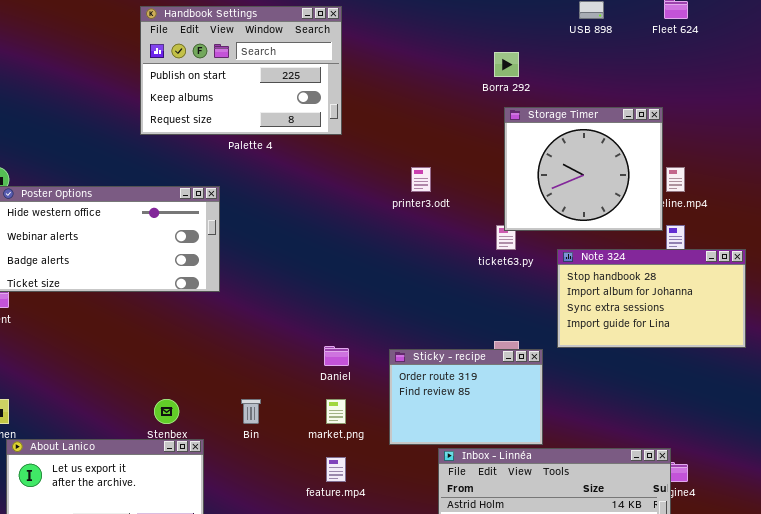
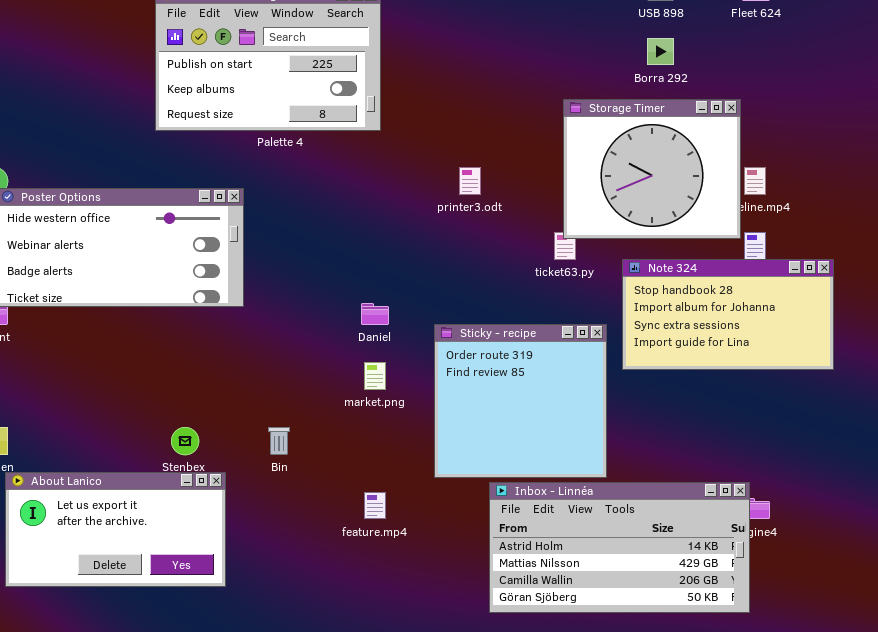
Borra 292: [494,52,519,77] -> [647,38,674,65], moved
Daniel: [324,346,349,366] -> [361,303,389,325], moved
Sticky - recipe: [389,349,543,445] -> [434,324,607,478], resized
market.png: [326,399,346,424] -> [364,362,386,390], moved

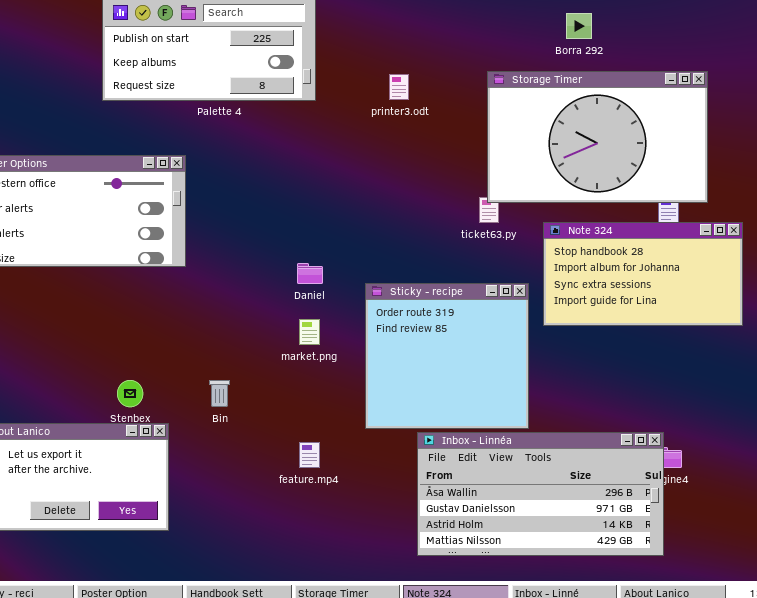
Storage Timer: [563,99,741,239] -> [487,71,708,203], resized
printer3.odt: [459,167,481,195] -> [389,74,409,100], moved
Inbox - Linnéa: [489,482,750,613] -> [417,432,664,556], scrolled up 2 rows

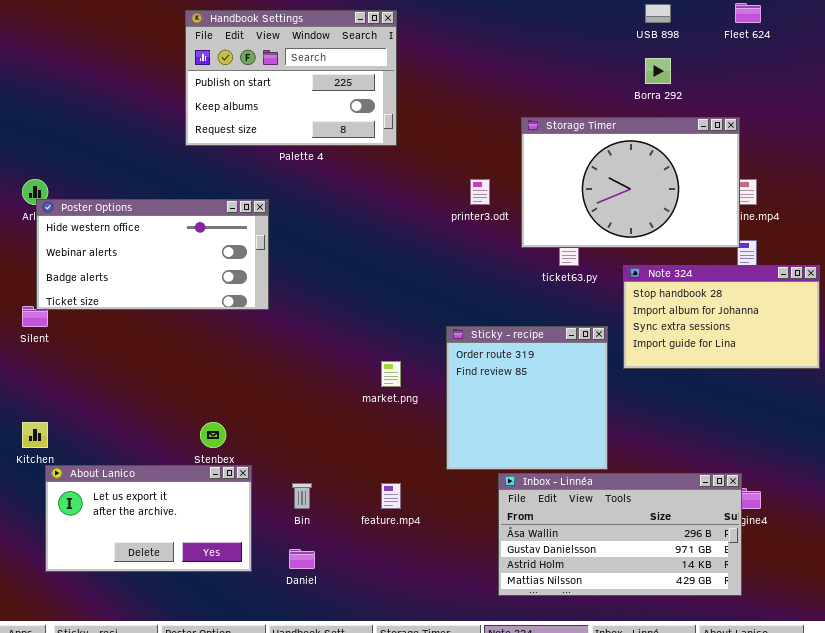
Storage Timer: [487,71,708,203] -> [521,117,740,248], moved
printer3.odt: [389,74,409,100] -> [470,179,490,205], moved
Daniel: [297,263,323,284] -> [289,549,315,569], moved
Bin: [209,380,230,407] -> [292,483,312,509], moved

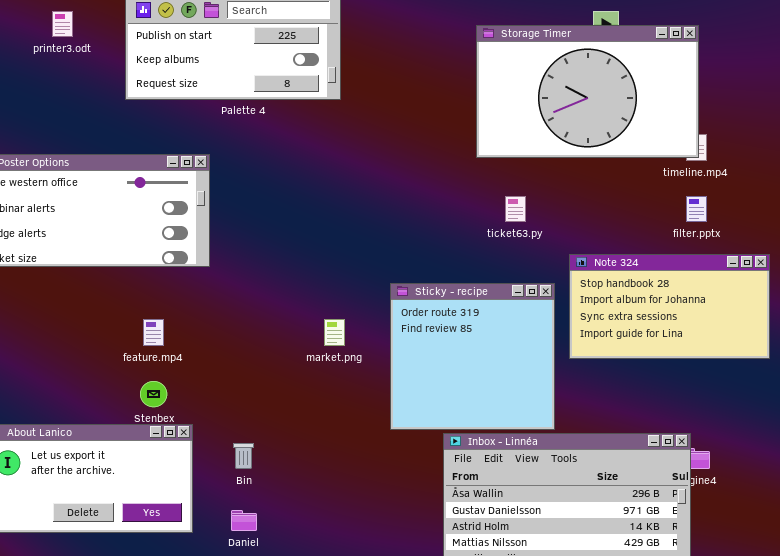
Storage Timer: [521,117,740,248] -> [476,25,699,158], moved
printer3.odt: [470,179,490,205] -> [52,11,73,37], moved
Note 324: [623,265,820,369] -> [569,254,770,359], moved
feature.mp4: [381,483,401,509] -> [143,319,164,346], moved

